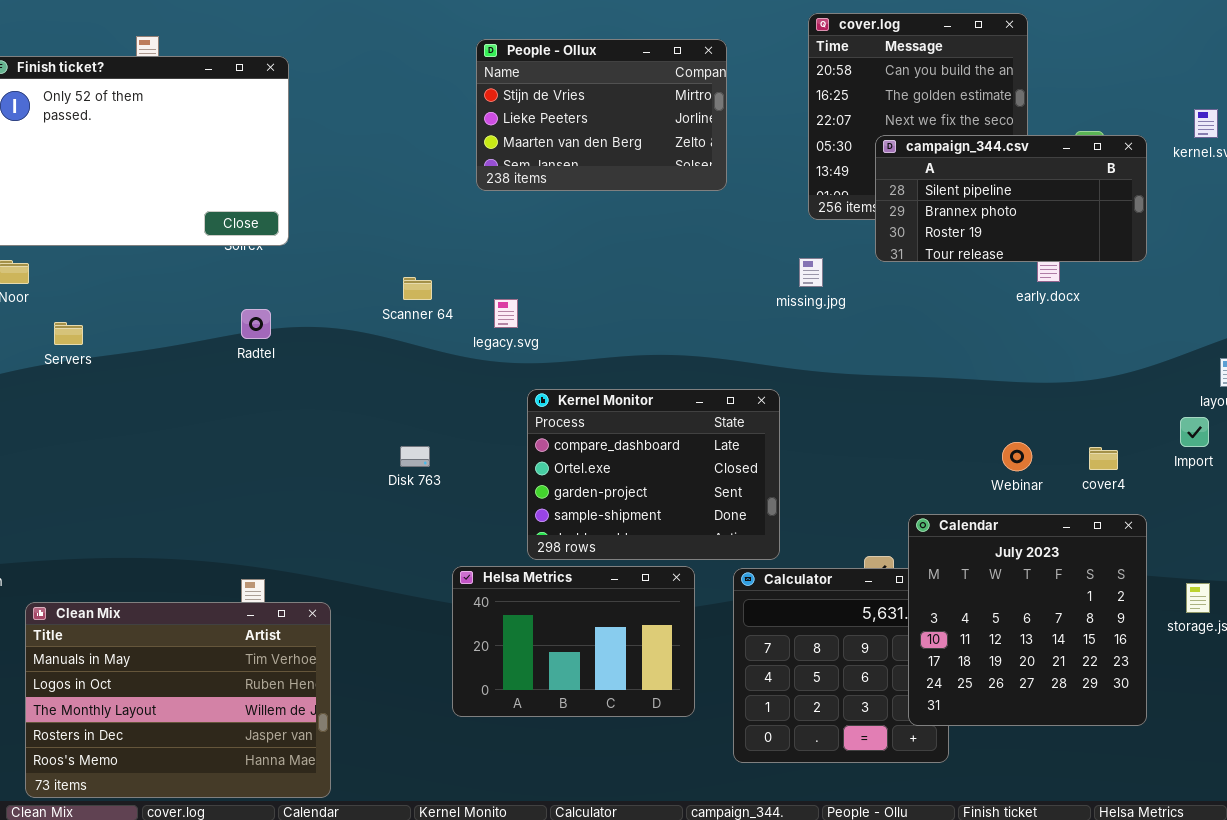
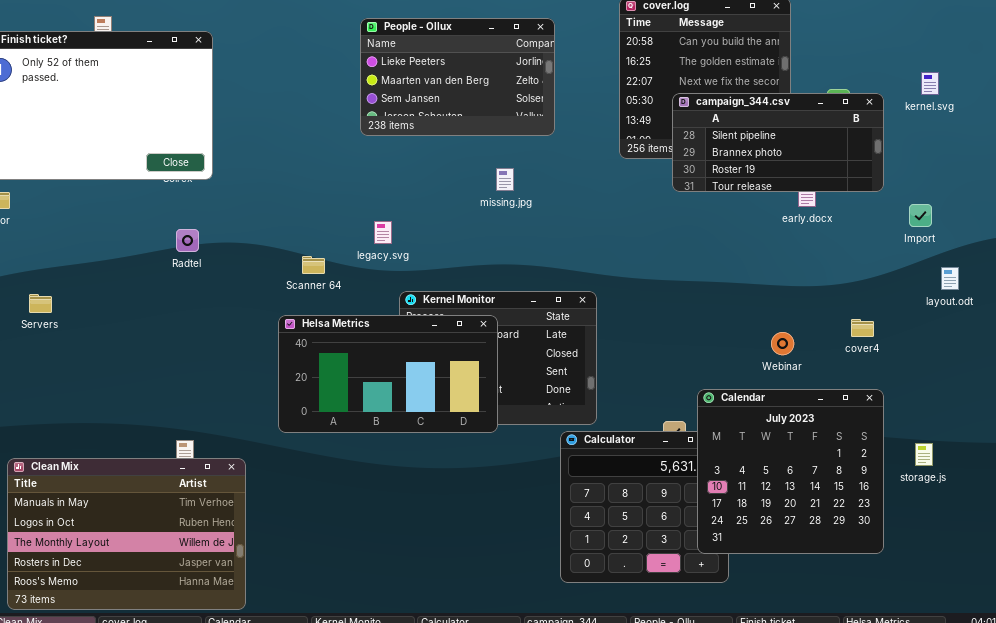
People - Ollux: [476,39,727,191] -> [360,18,555,136], scrolled down 1 row
missing.jpg: [799,258,823,287] -> [496,168,514,191], moved
Scanner 64: [403,277,432,300] -> [302,256,325,274], moved
Servers: [54,322,83,345] -> [29,294,52,313], moved
Import: [1180,417,1209,447] -> [909,204,932,227], moved
cover4: [1089,447,1118,470] -> [851,319,874,337], moved
Helsa Metrics: [452,566,695,717] -> [278,315,498,433], moved, resized

